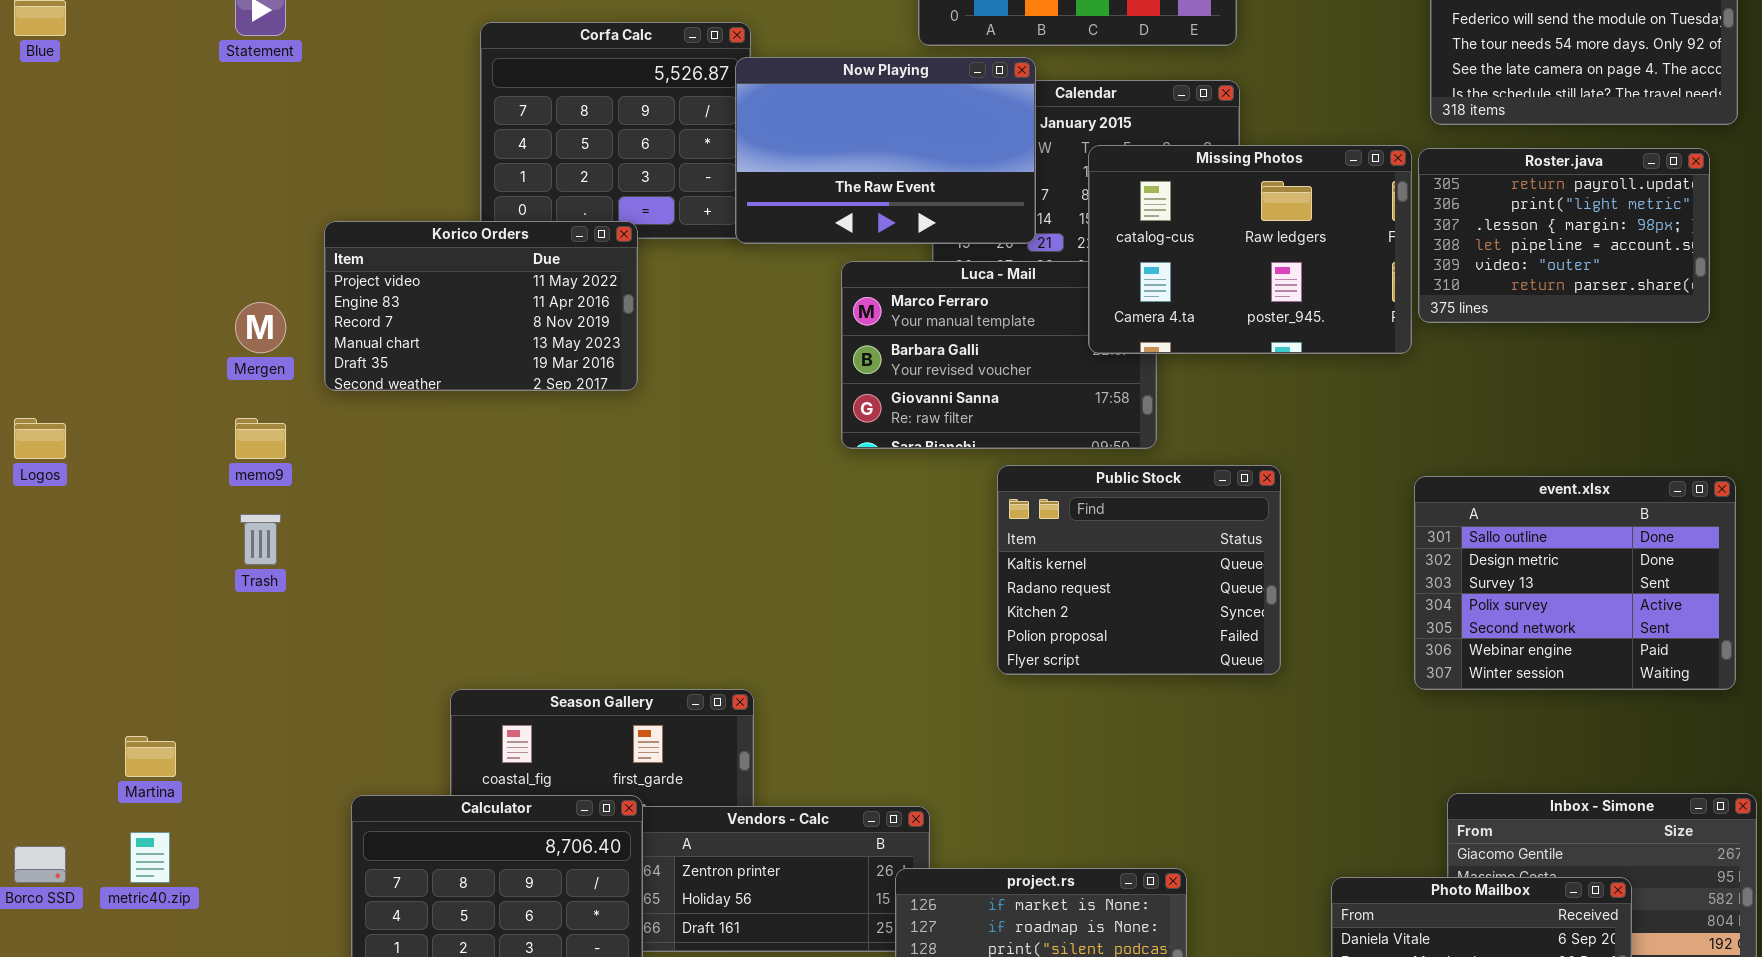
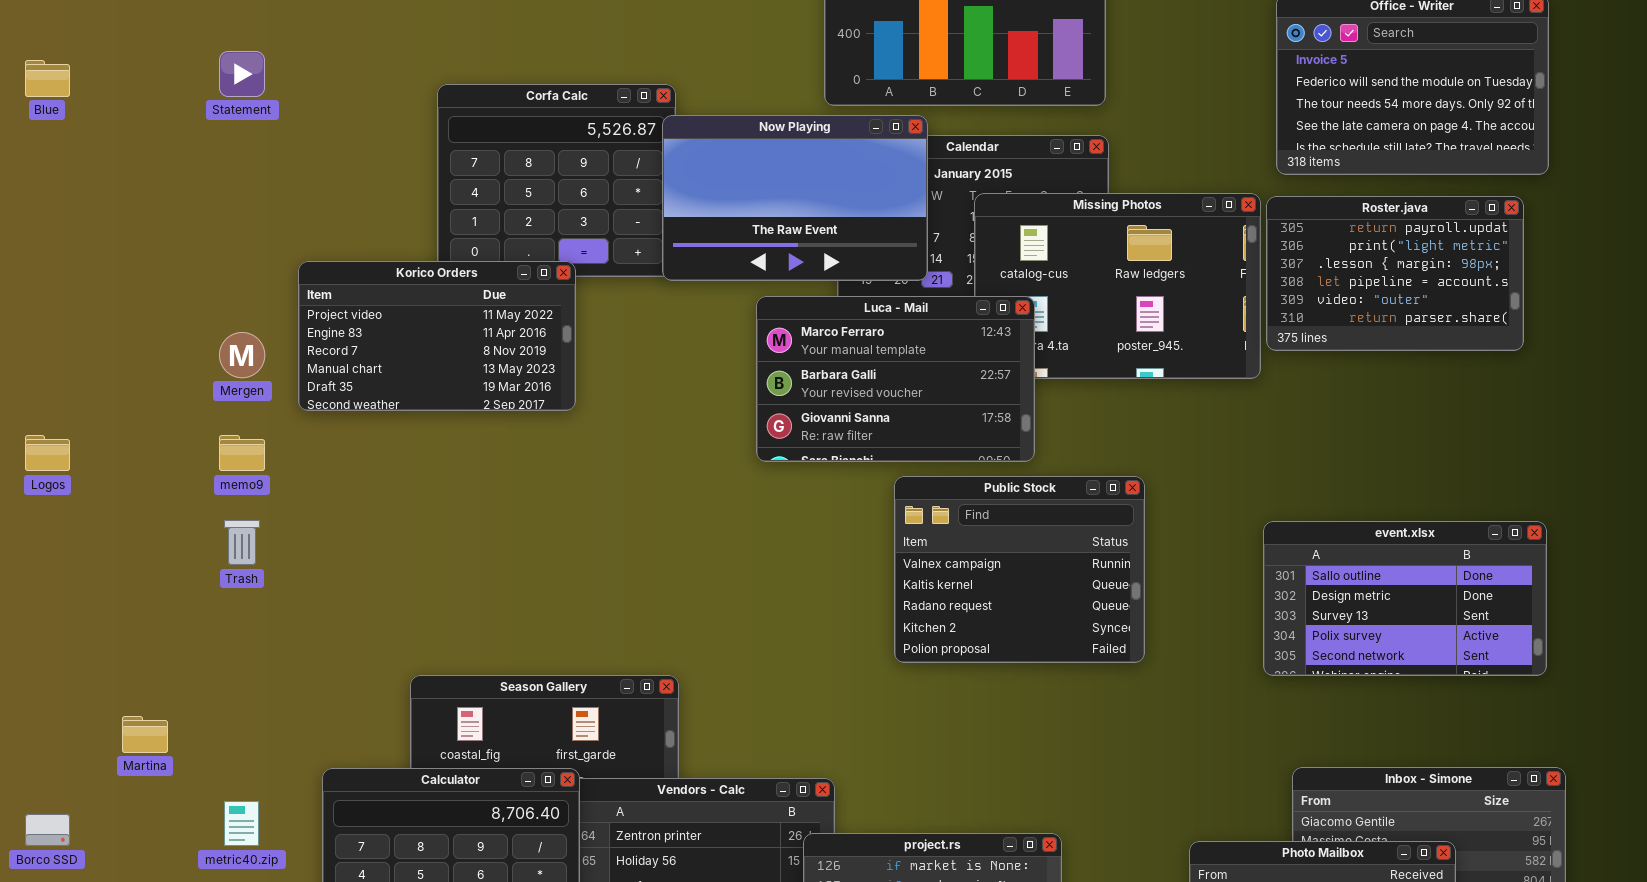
Luca - Mail: [841,261,1157,449] -> [756,296,1035,462], raised
Public Stock: [997,465,1281,675] -> [894,476,1145,663], scrolled up 1 row
event.xlsx: [1414,476,1736,690] -> [1263,521,1547,676], resized
metric40.zip: [130,832,170,883] -> [224,801,259,846], moved

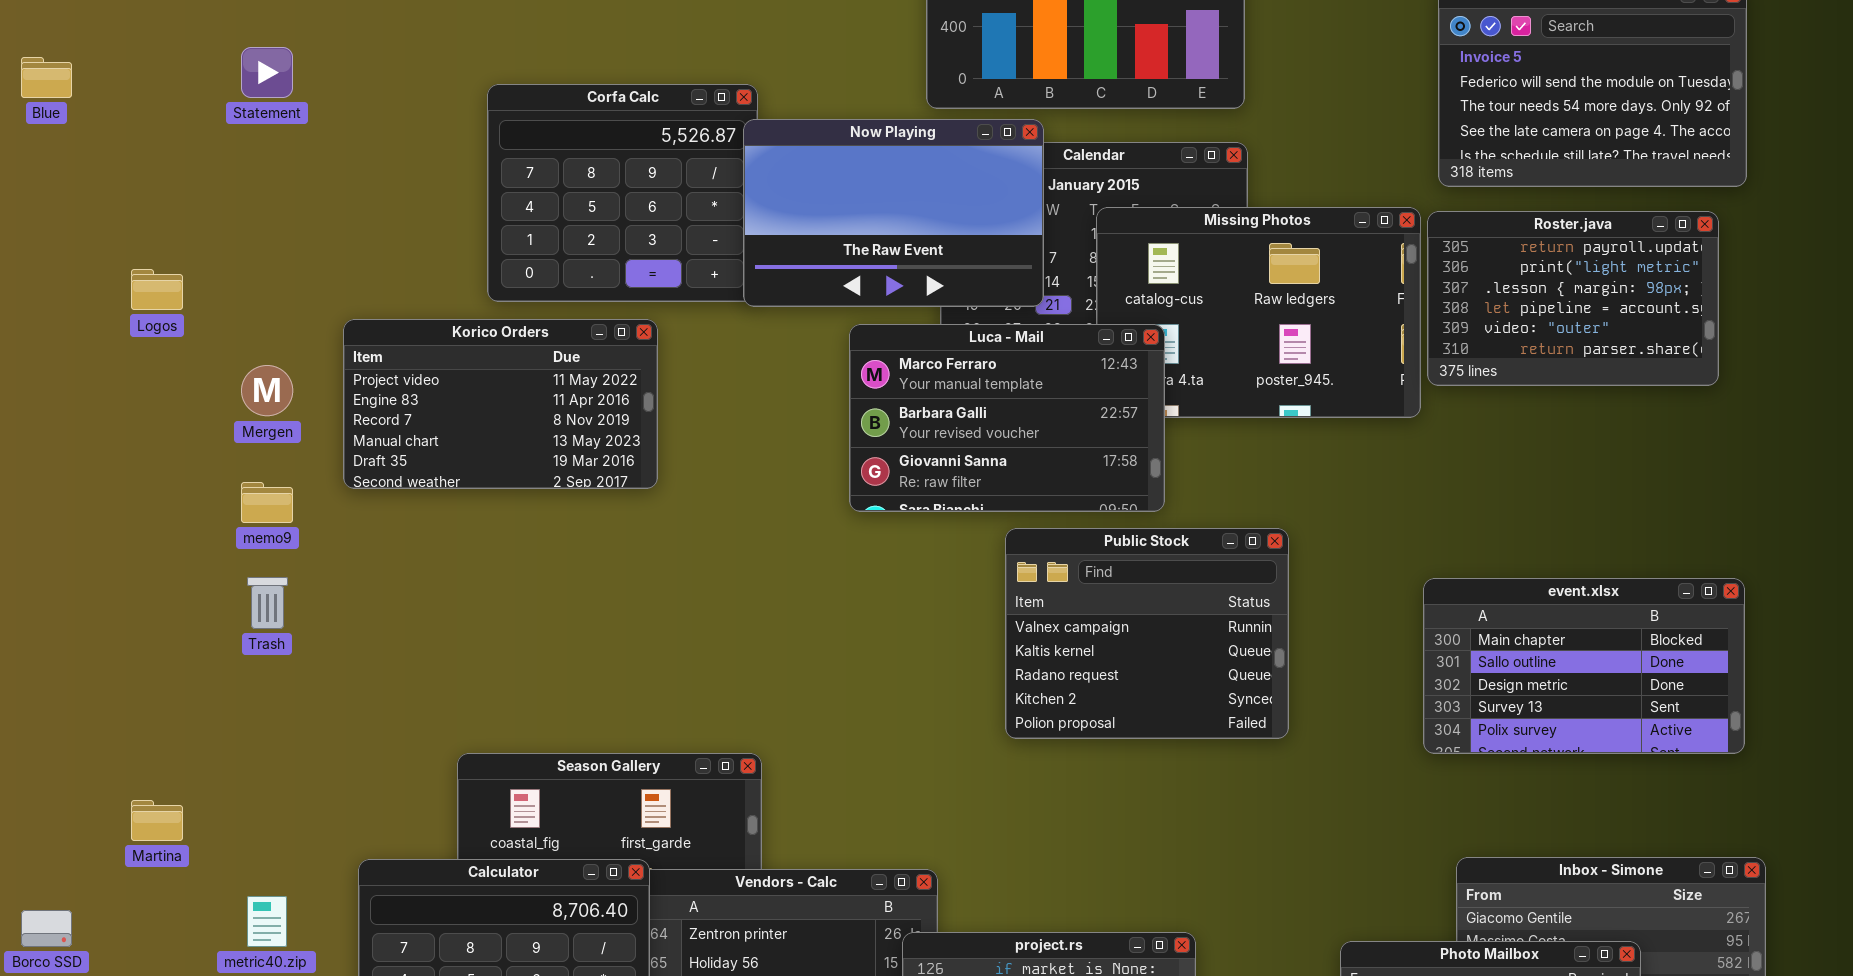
Korico Orders: [298,261,576,411] -> [343,319,658,489], moved
Logos: [25,435,70,471] -> [131,269,183,310], moved
event.xlsx: [1263,521,1547,676] -> [1423,578,1745,754], scrolled up 1 row

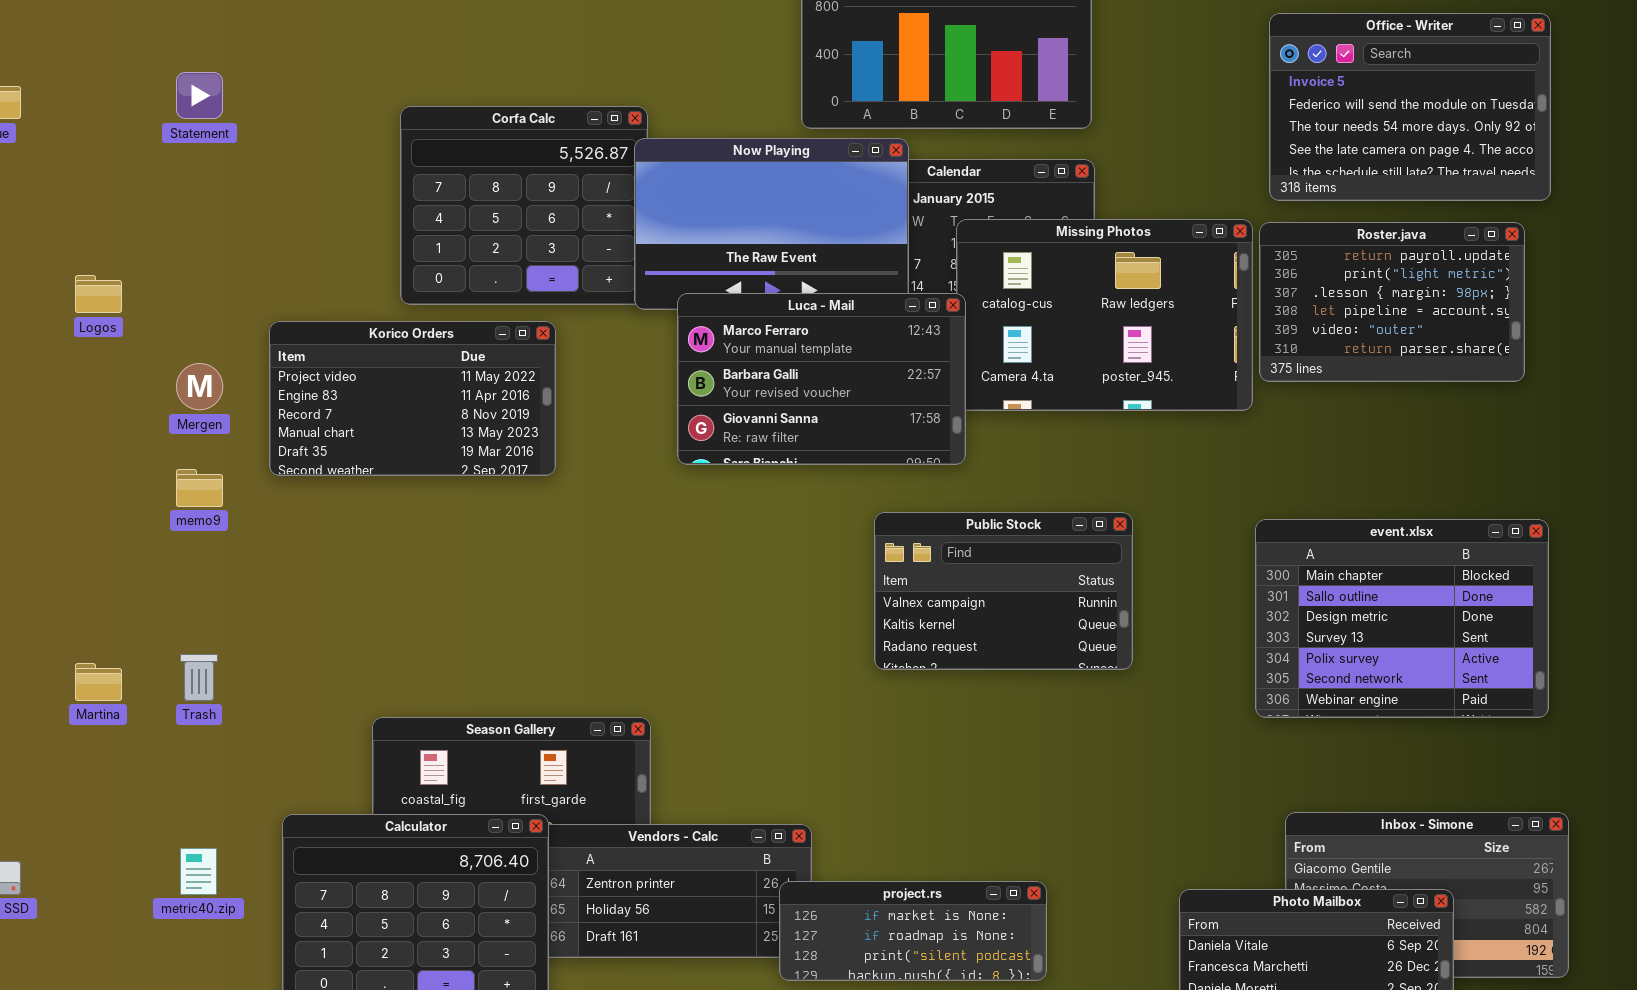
Luca - Mail: [849,324,1165,512] -> [677,293,966,465], moved
Public Stock: [1005,528,1289,739] -> [874,512,1133,670], resized
Trash: [247,577,288,629] -> [180,654,218,701], moved
event.xlsx: [1423,578,1745,754] -> [1255,519,1549,718], resized
Martina: [131,800,183,841] -> [75,663,122,701], moved

